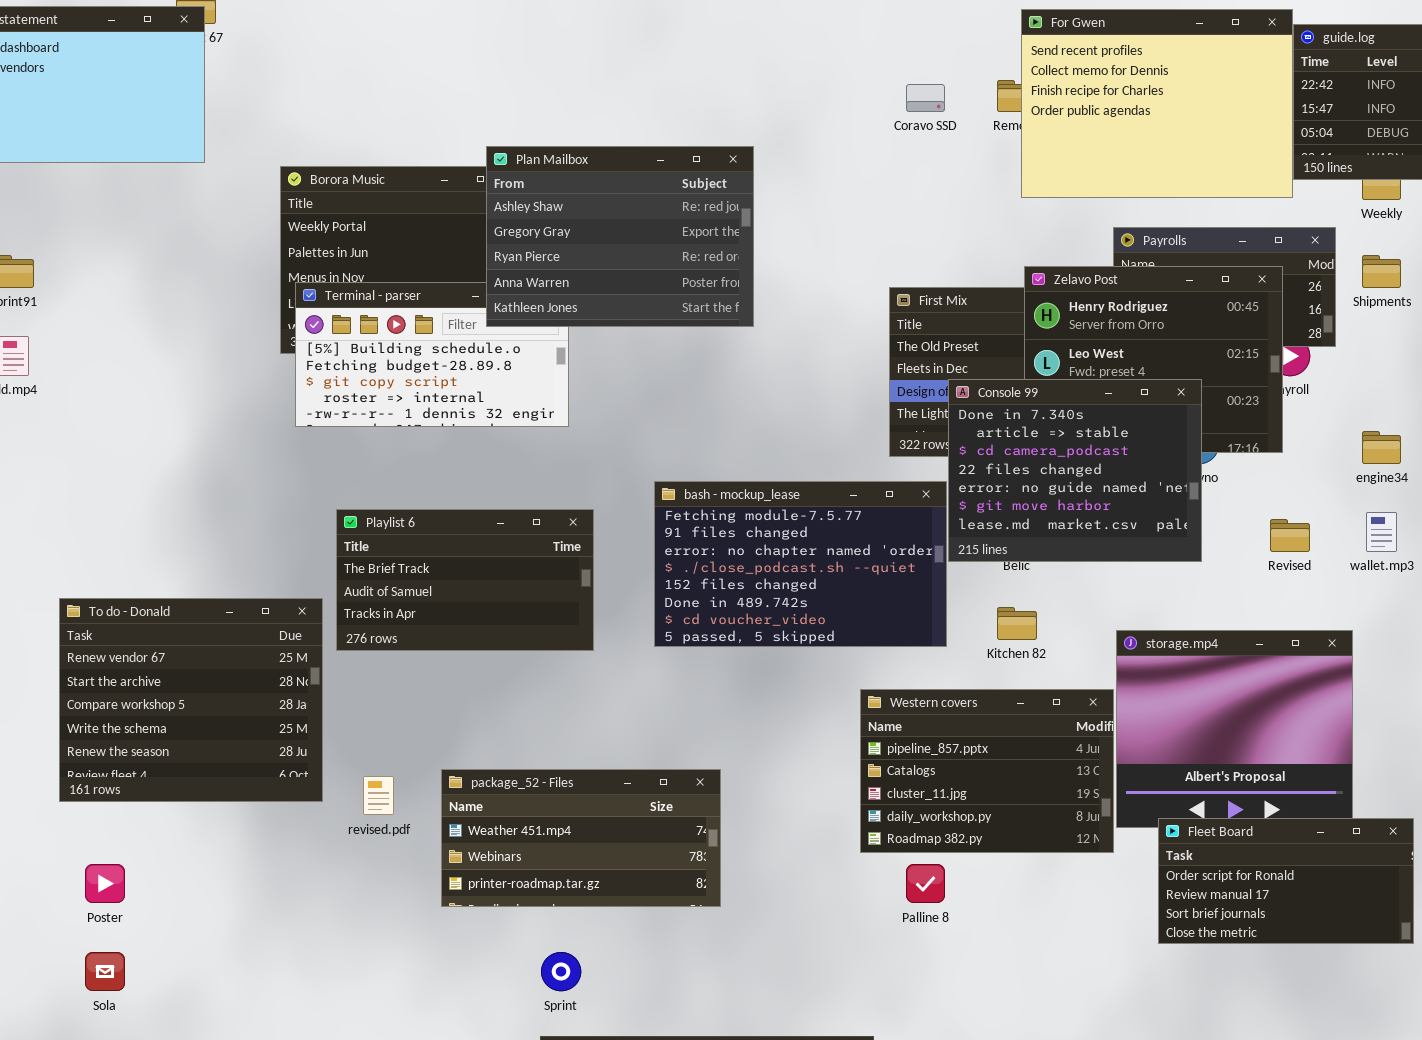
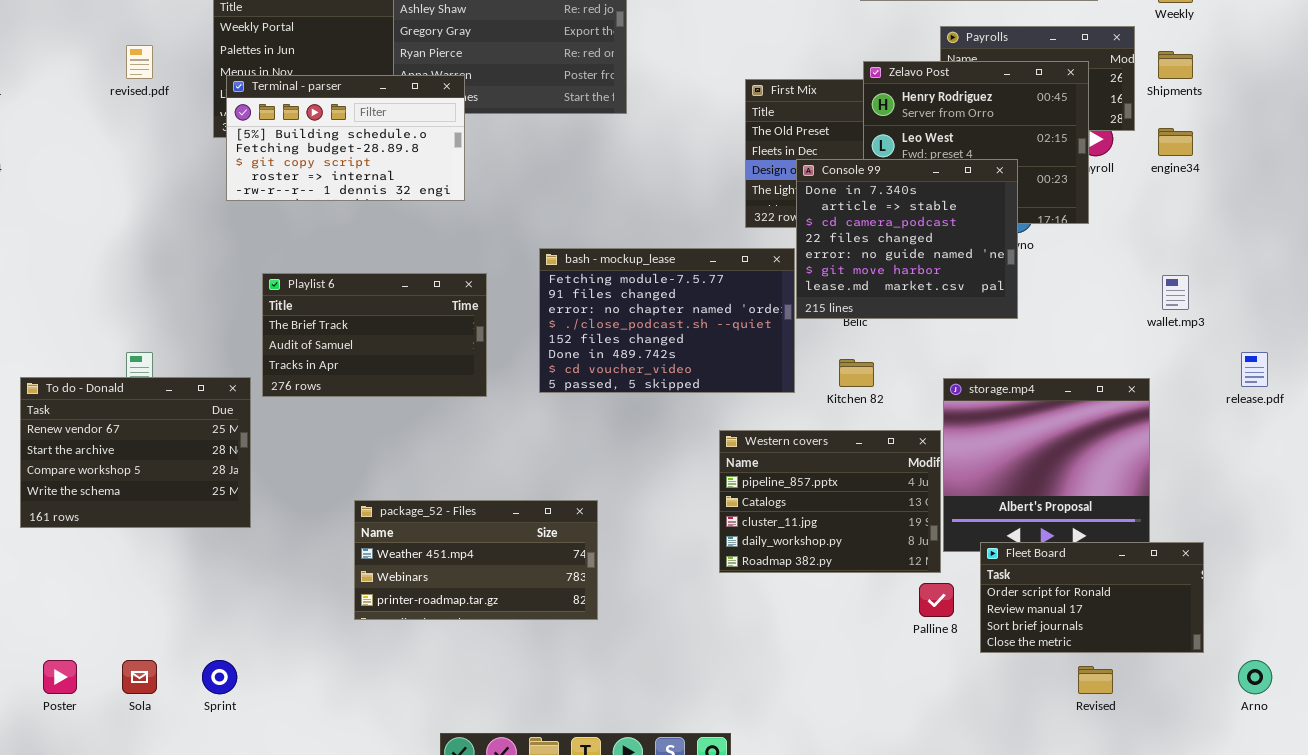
Terminal - parser: [295,282,569,427] -> [226,75,465,201], raised
engine34: [1362,431,1401,464] -> [1158,128,1193,156], moved
Revised: [1270,519,1310,552] -> [1078,666,1113,694], moved
To do - Donald: [59,598,323,802] -> [20,377,251,528], resized
revised.pdf: [363,776,394,815] -> [126,45,153,79], moved
Poster: [85,864,125,903] -> [43,660,77,694], moved
Palline 8: [906,864,945,903] -> [919,583,954,617], moved
Sola: [85,952,125,991] -> [122,660,157,694], moved
Sprint: [541,952,581,991] -> [202,660,237,694], moved

